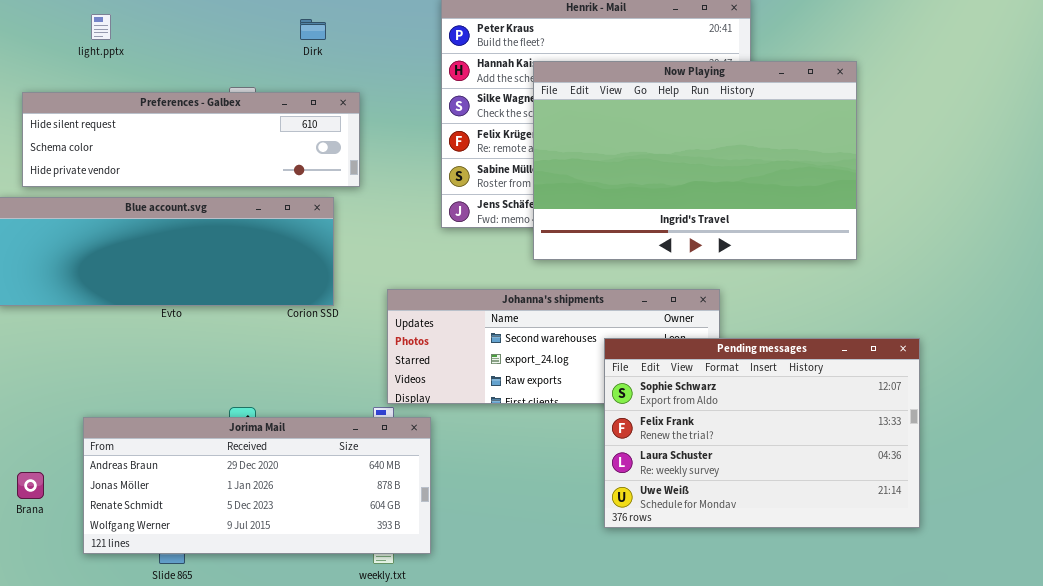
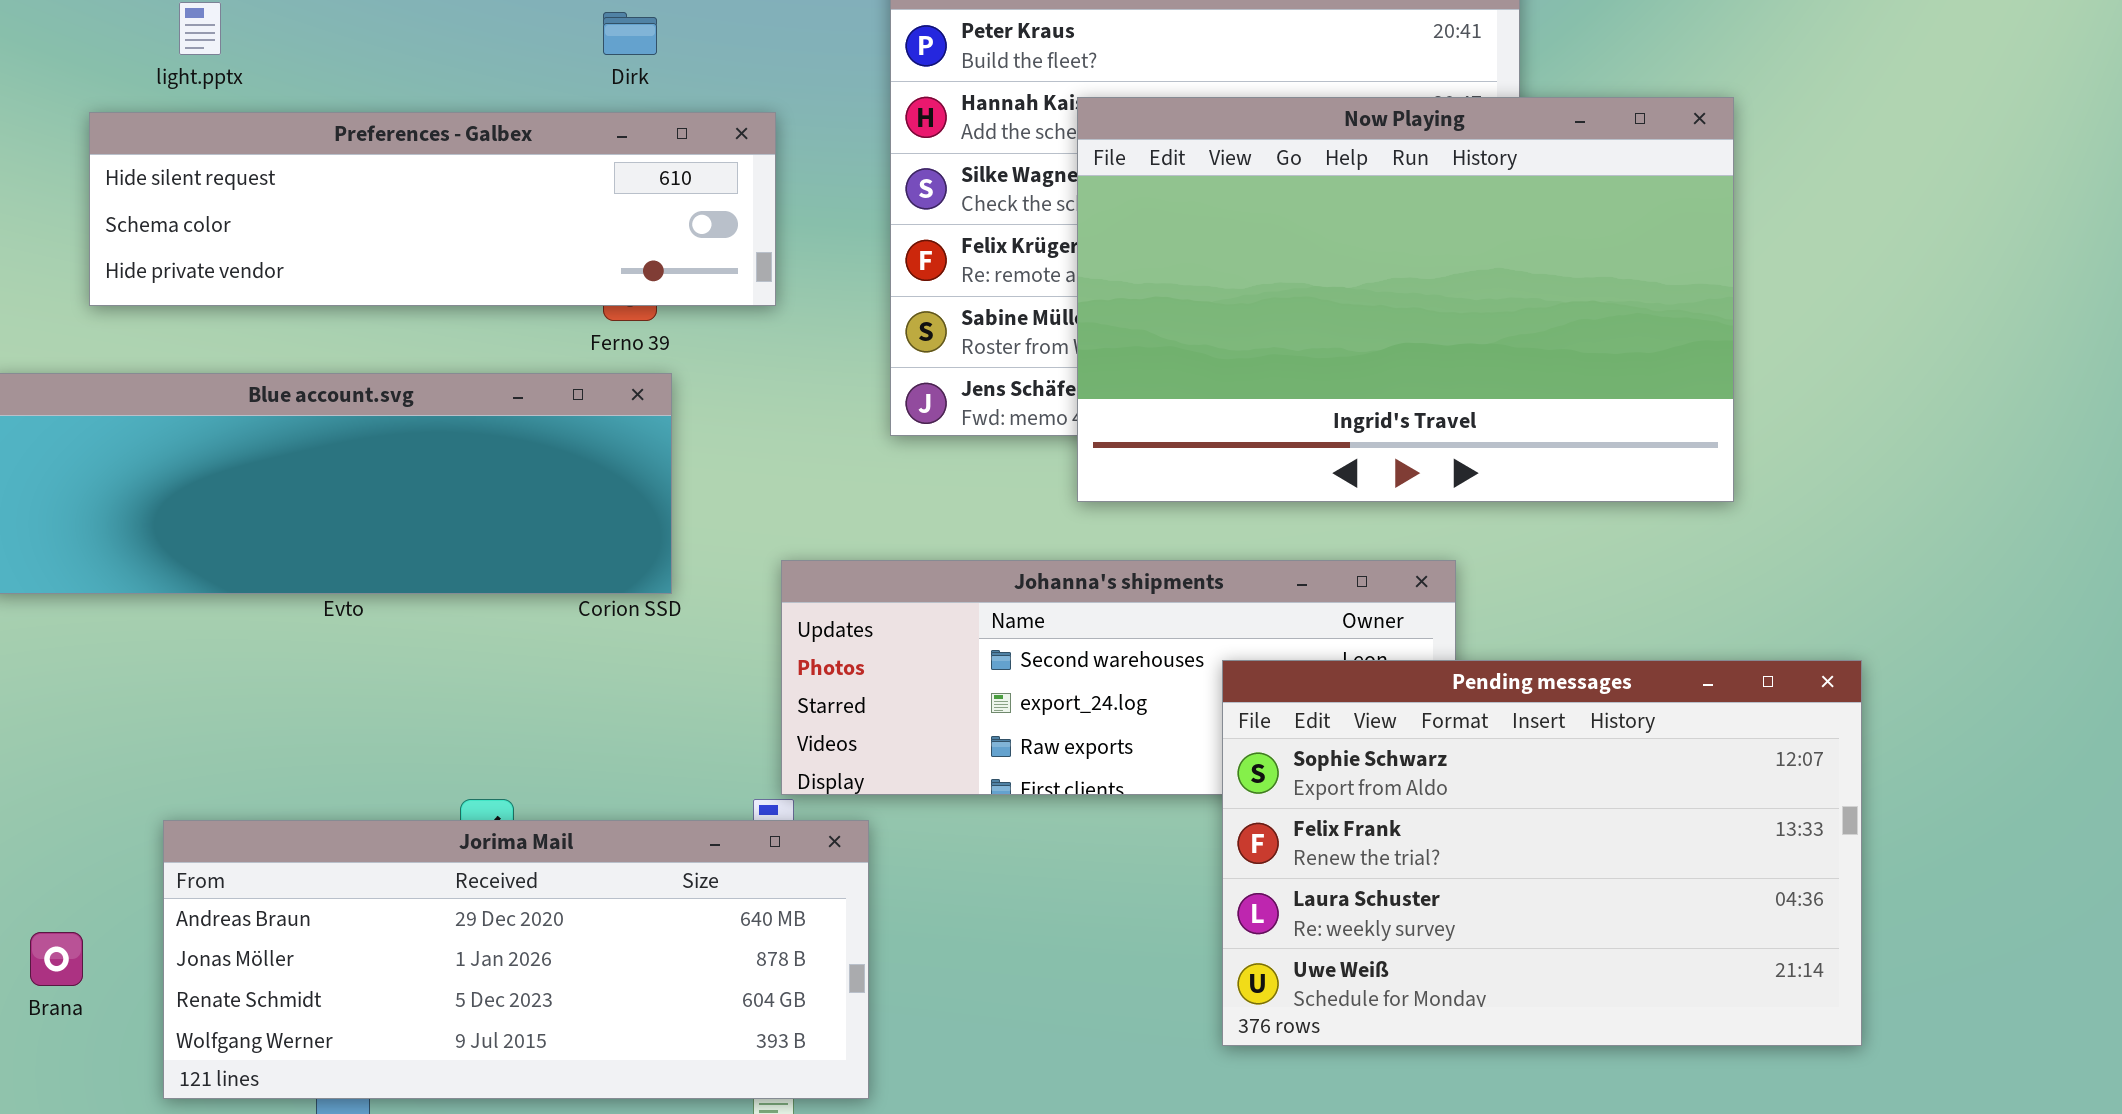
Preferences - Galbex: [22,92,360,187] -> [89,112,776,306], moved

